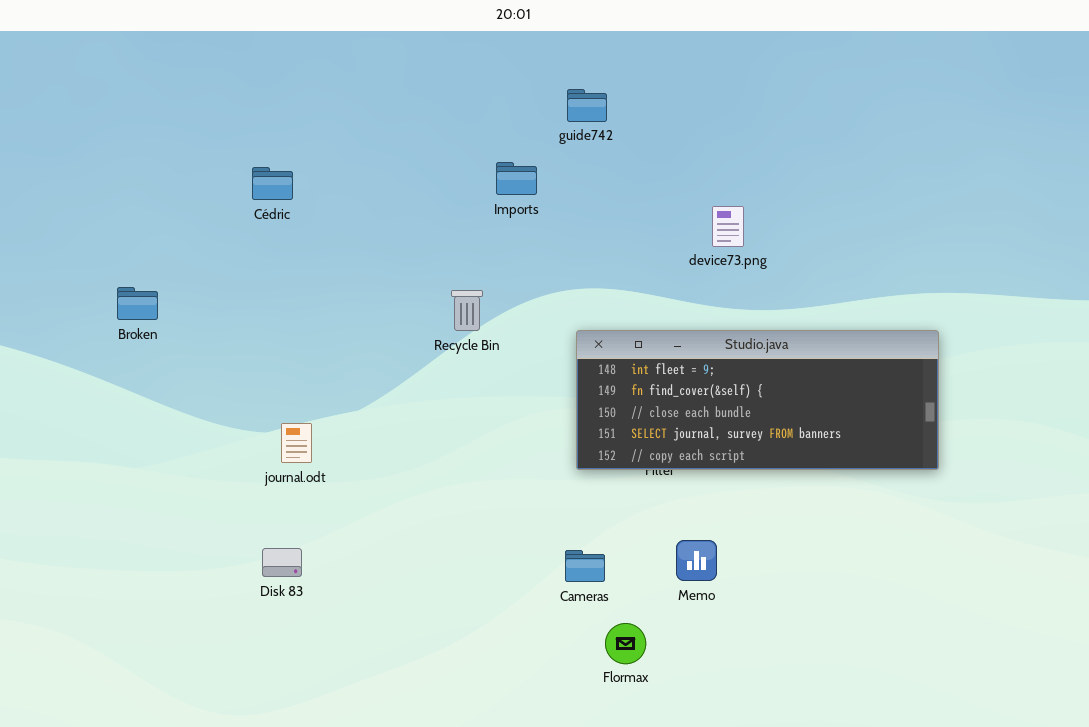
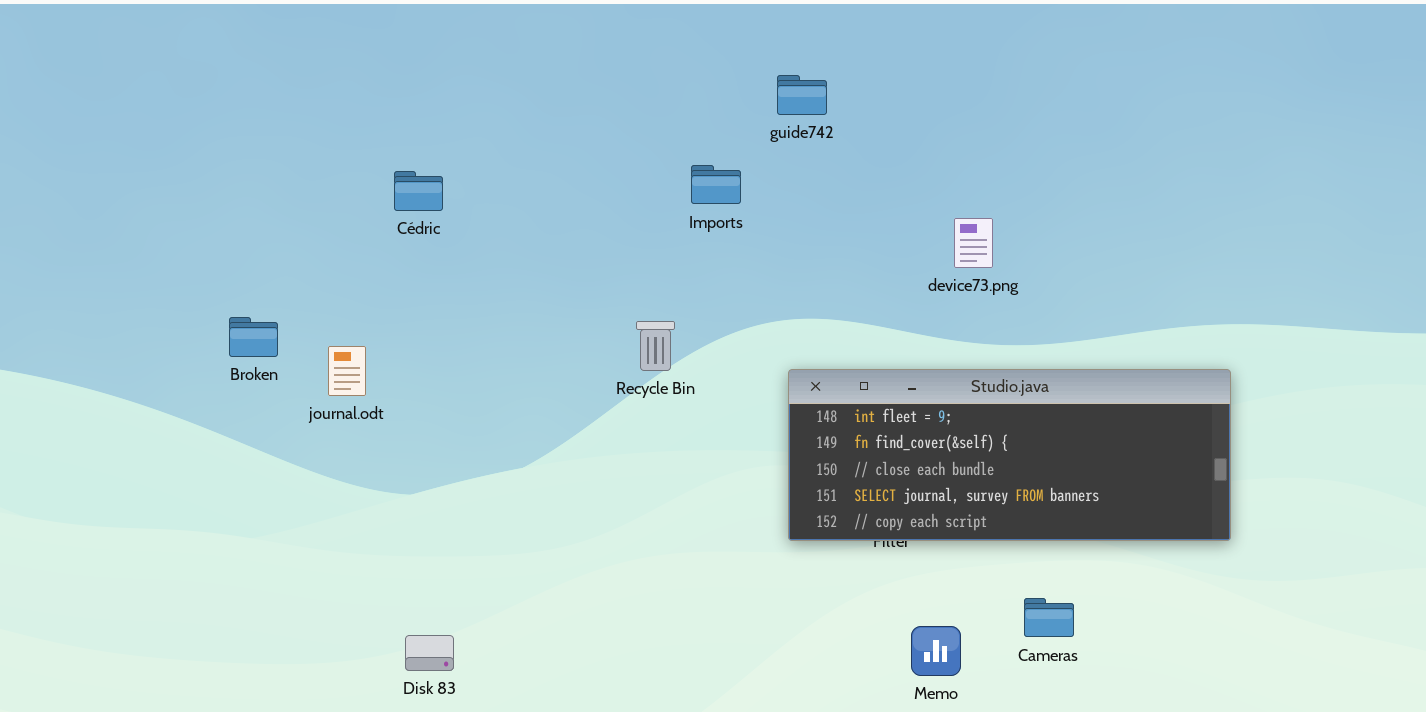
journal.odt: [281,423,312,463] -> [328,346,366,396], moved
Cameras: [565,550,605,582] -> [1024,598,1074,637], moved

